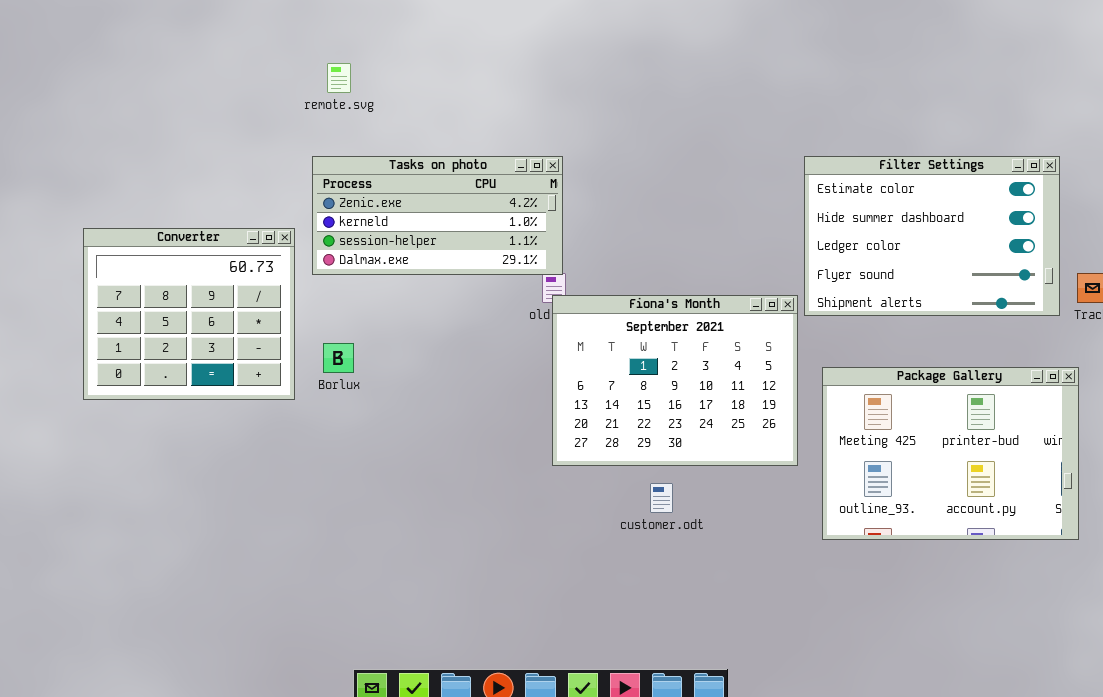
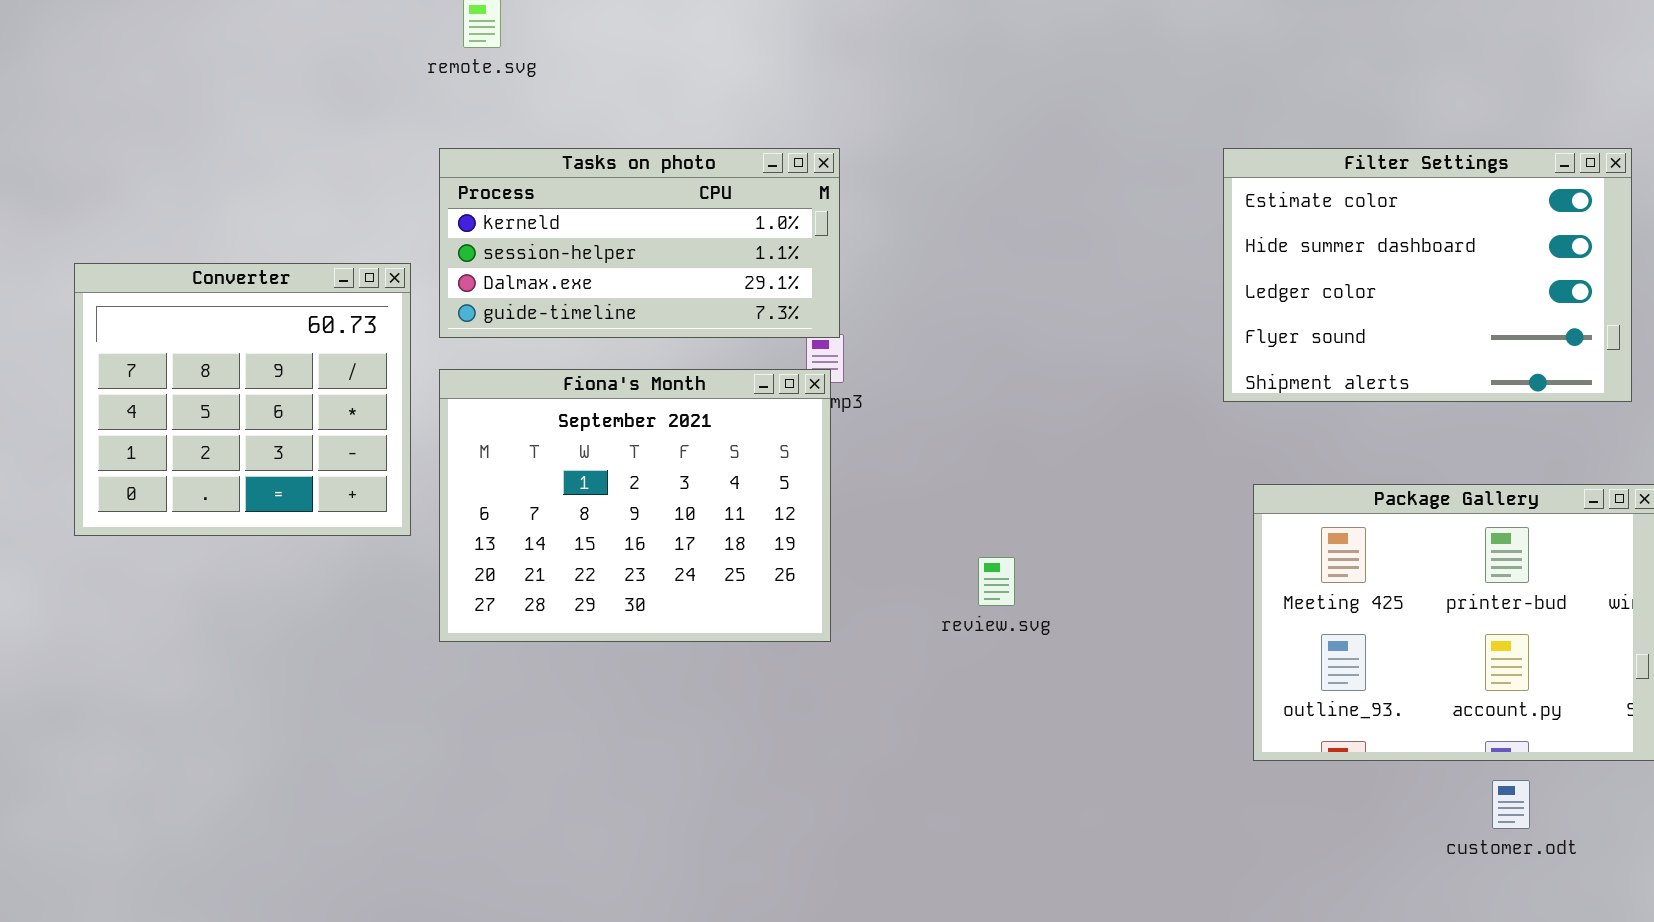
Tasks on photo: [312,156,563,275] -> [439,148,840,338], scrolled down 1 row
Fiona's Month: [552,295,798,466] -> [439,369,831,642], moved
customer.odt: [650,483,673,513] -> [1492,780,1530,829], moved

